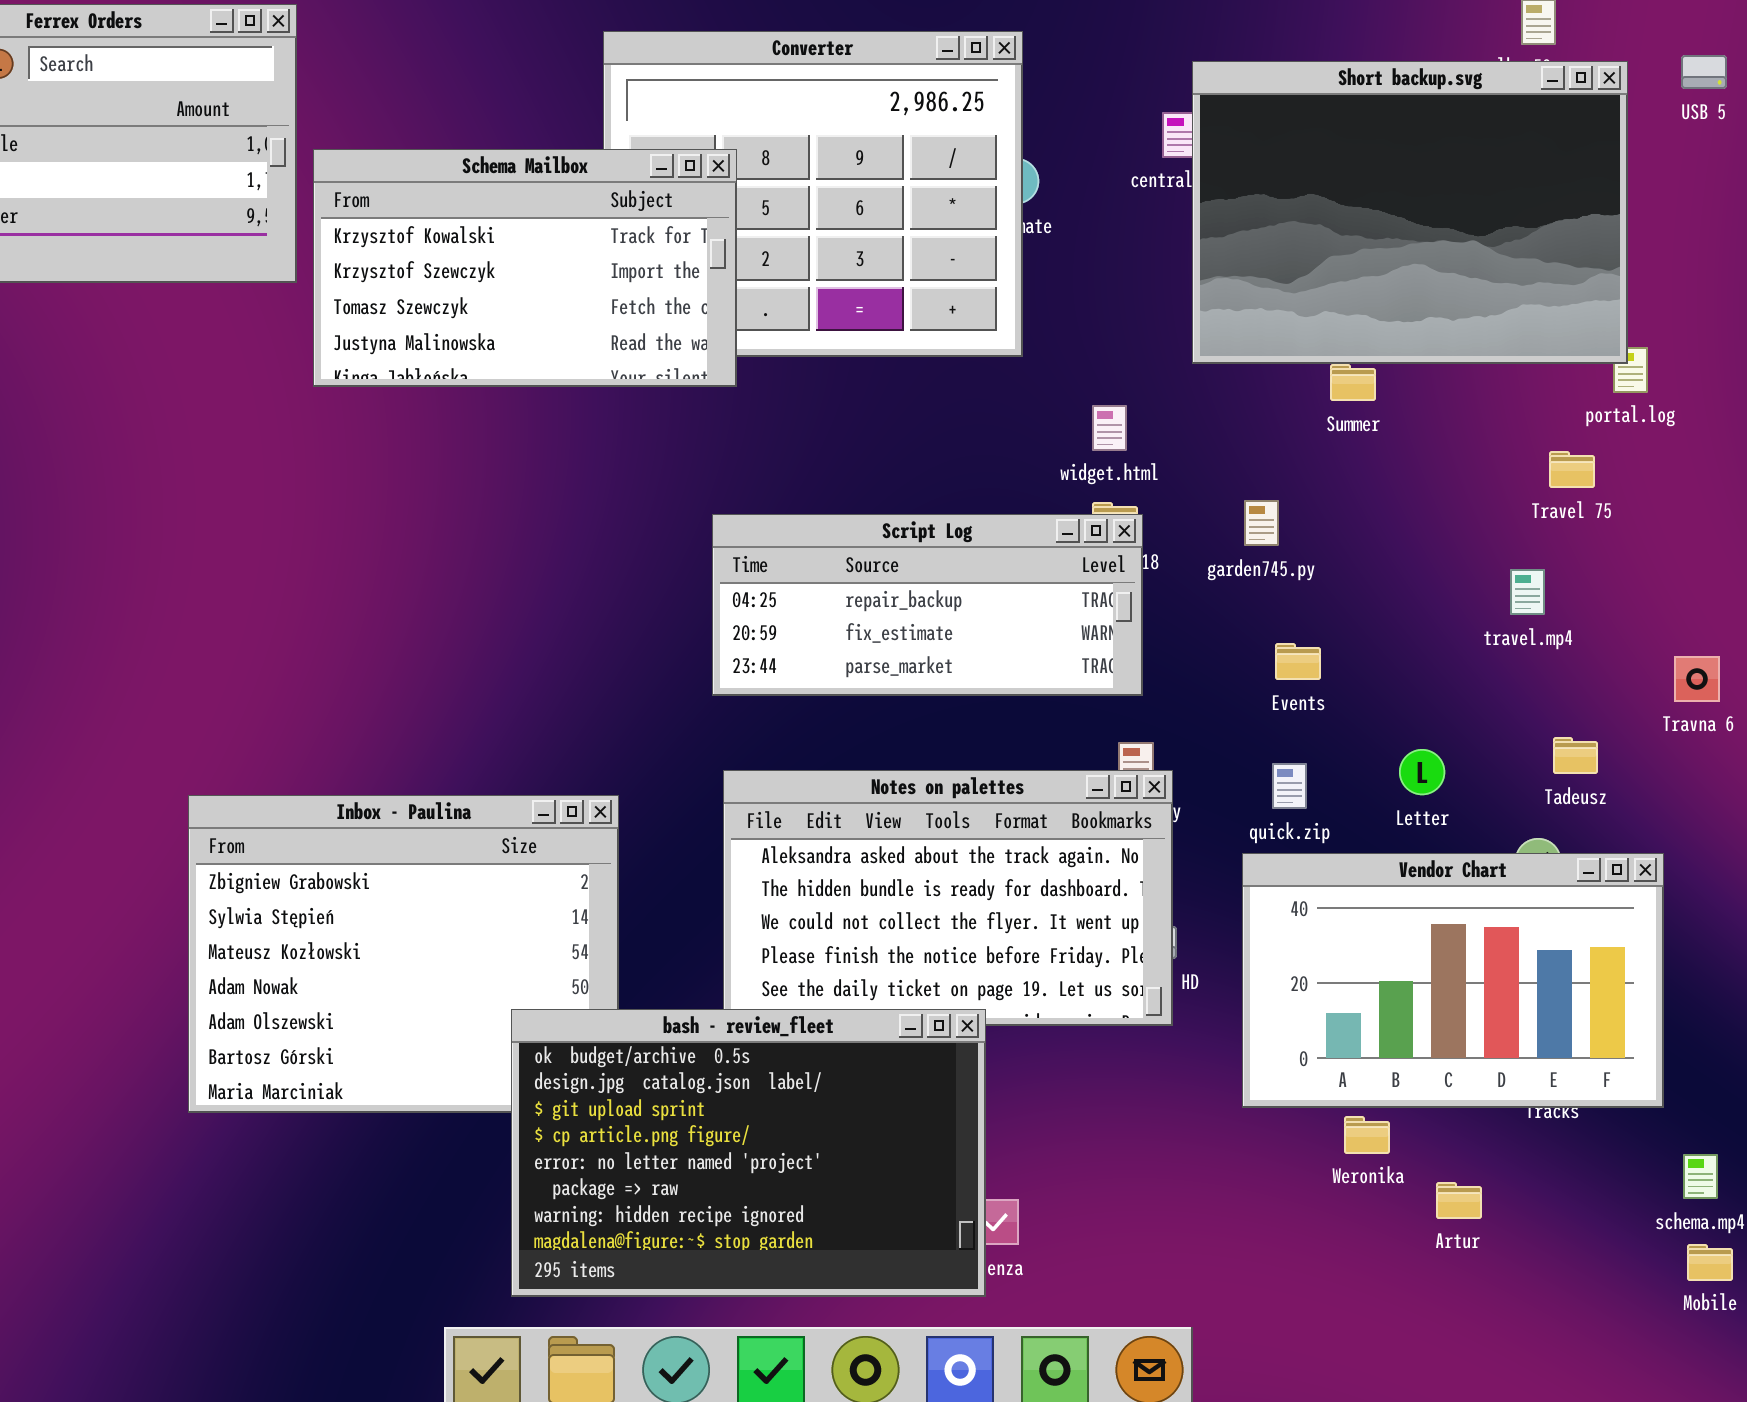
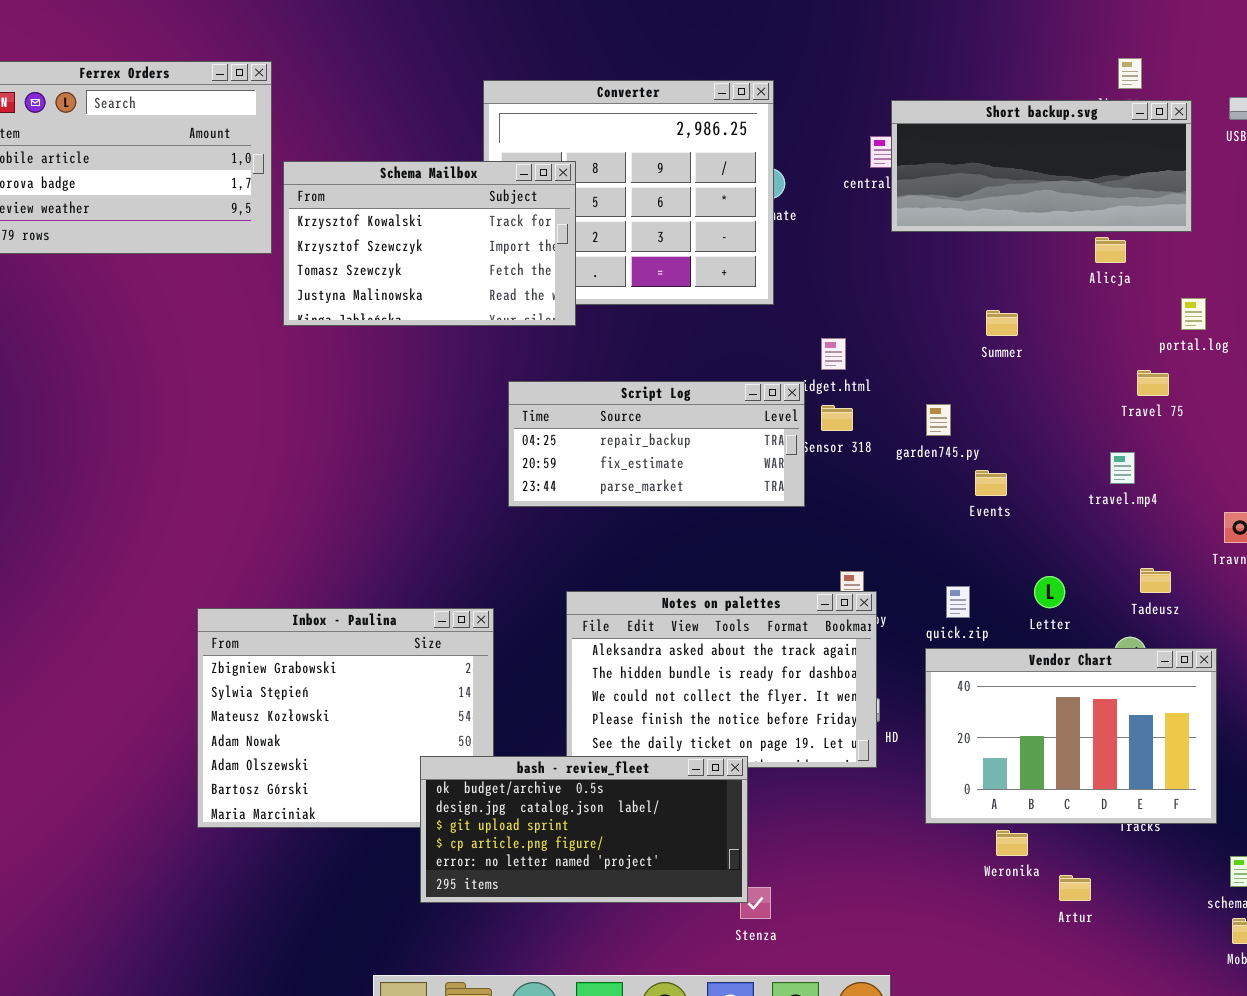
Short backup.svg: [1192,61,1628,364] -> [891,100,1192,232], resized
Script Log: [712,514,1143,696] -> [508,381,805,507], moved
Events: [1275,643,1321,680] -> [975,470,1007,496], moved
bash - review_fleet: [511,1009,986,1297] -> [420,756,748,903], resized

